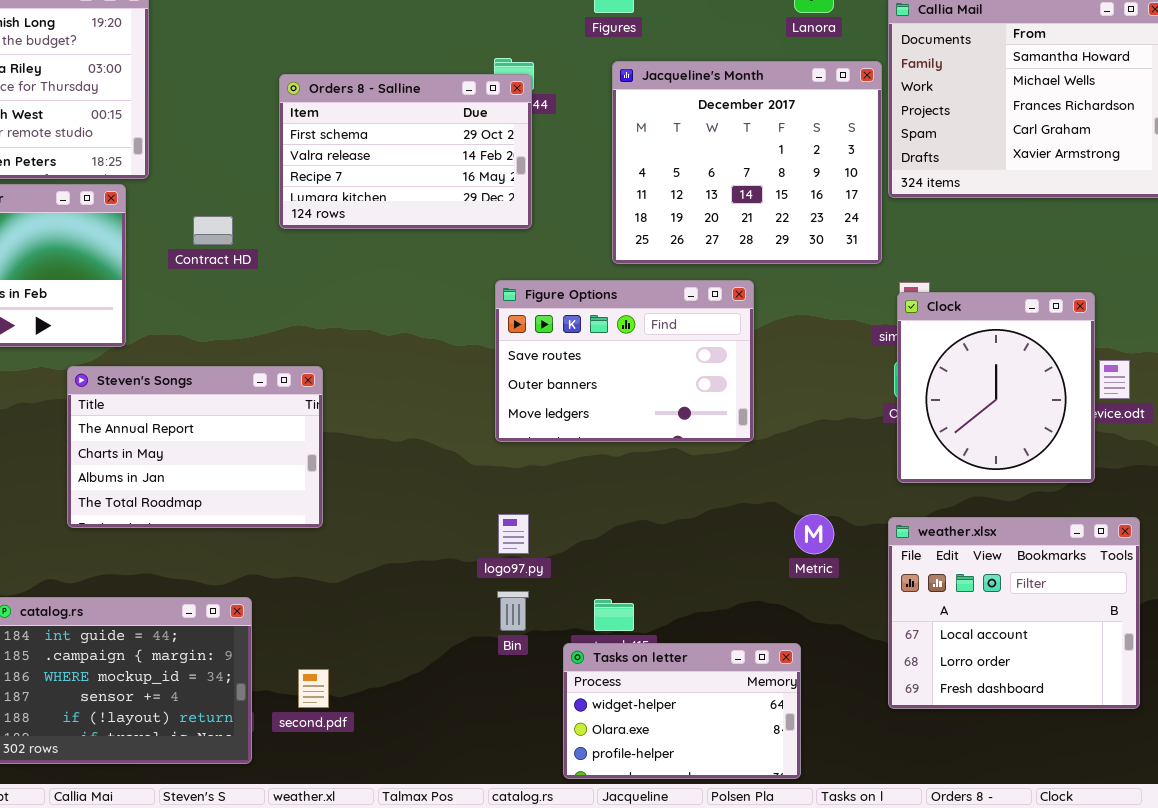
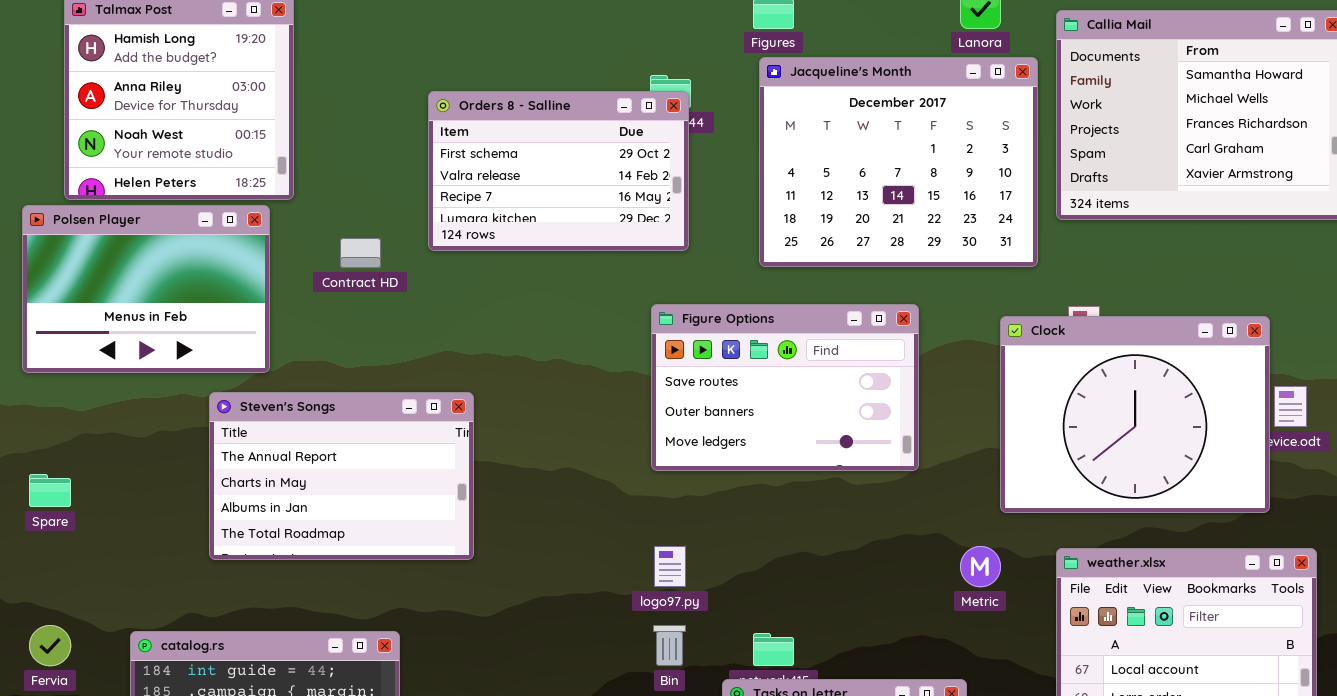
Jacqueline's Month: [612,61,882,264] -> [759,57,1038,267], moved
Clock: [897,292,1095,483] -> [1000,316,1270,513], resized

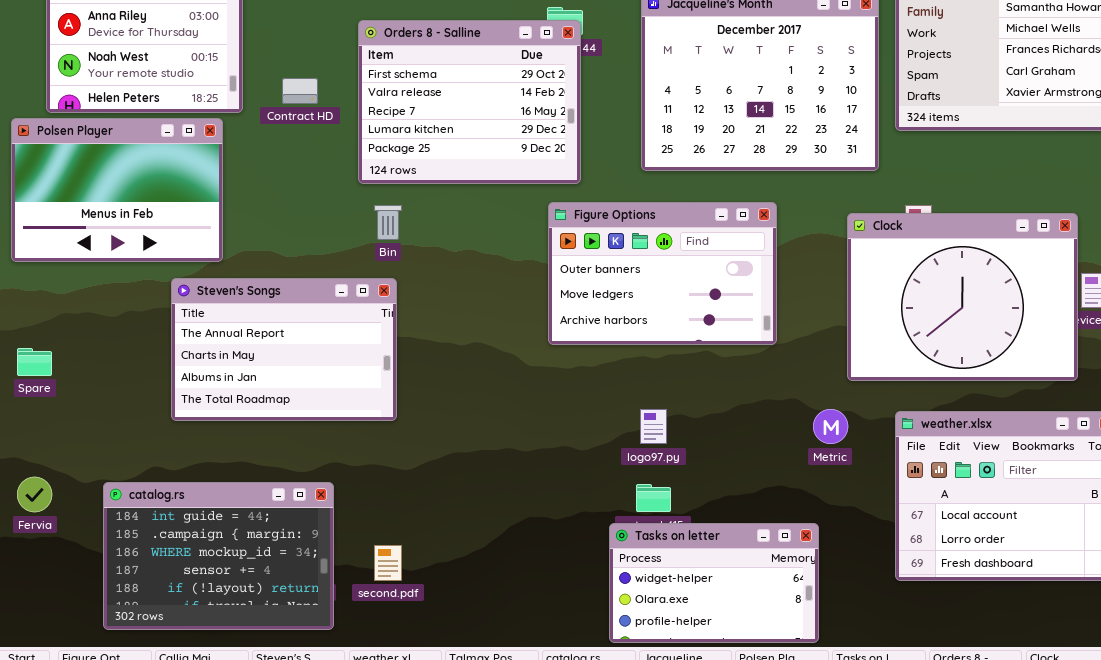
Orders 8 - Salline: [428,91,689,251] -> [358,20,581,184], resized
Contract HD: [340,238,381,268] -> [282,78,318,104], moved
Figure Options: [651,304,919,471] -> [548,202,777,345], scrolled down 1 row
logo97.py: [654,546,686,587] -> [640,409,667,444], moved
Bin: [653,625,686,666] -> [374,205,402,240], moved

